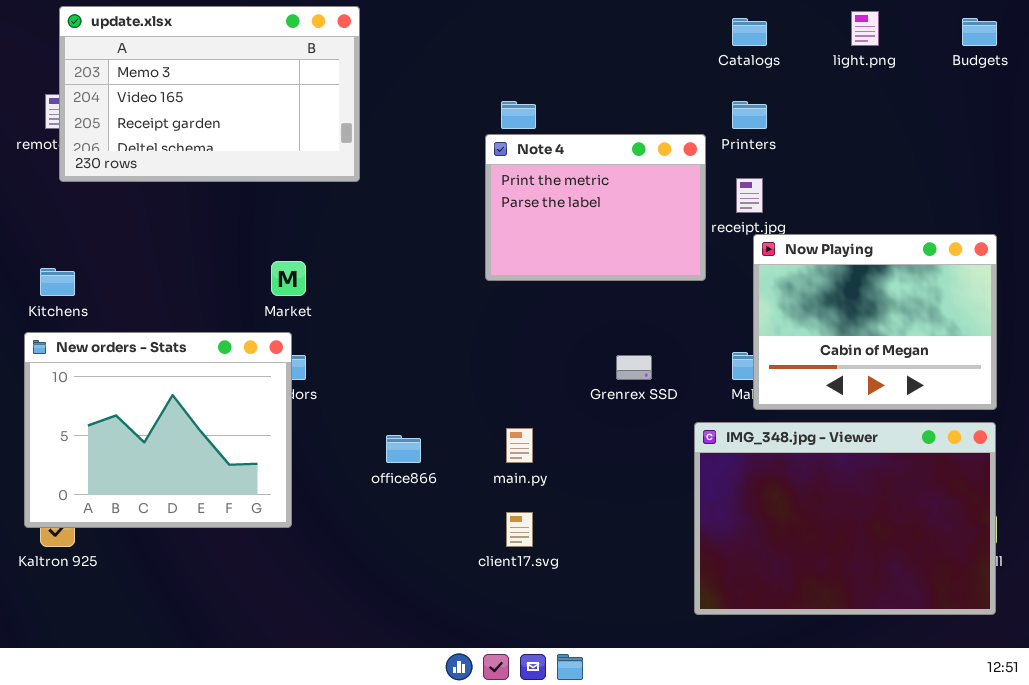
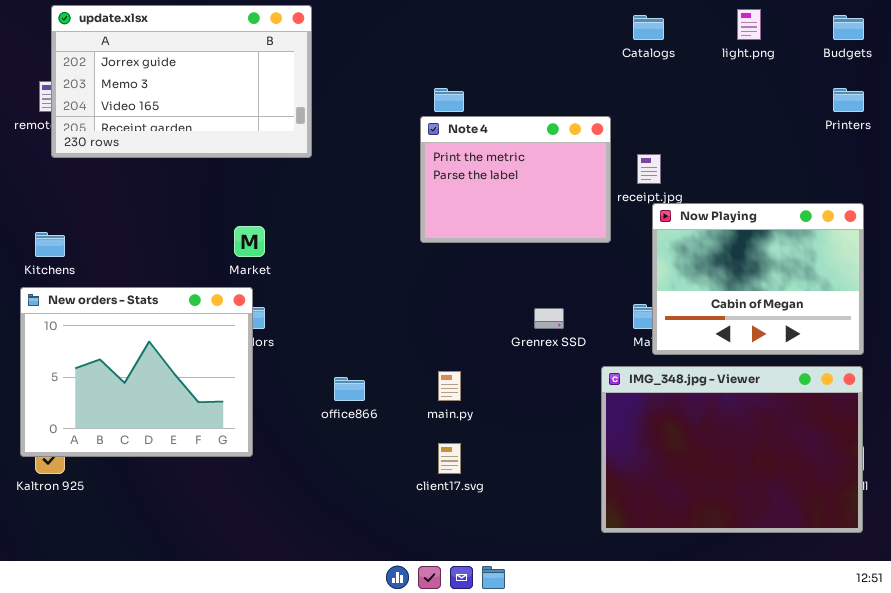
update.xlsx: [59,6,360,182] -> [51,5,312,158], scrolled up 1 row
Printers: [732,101,767,129] -> [833,88,864,112], moved

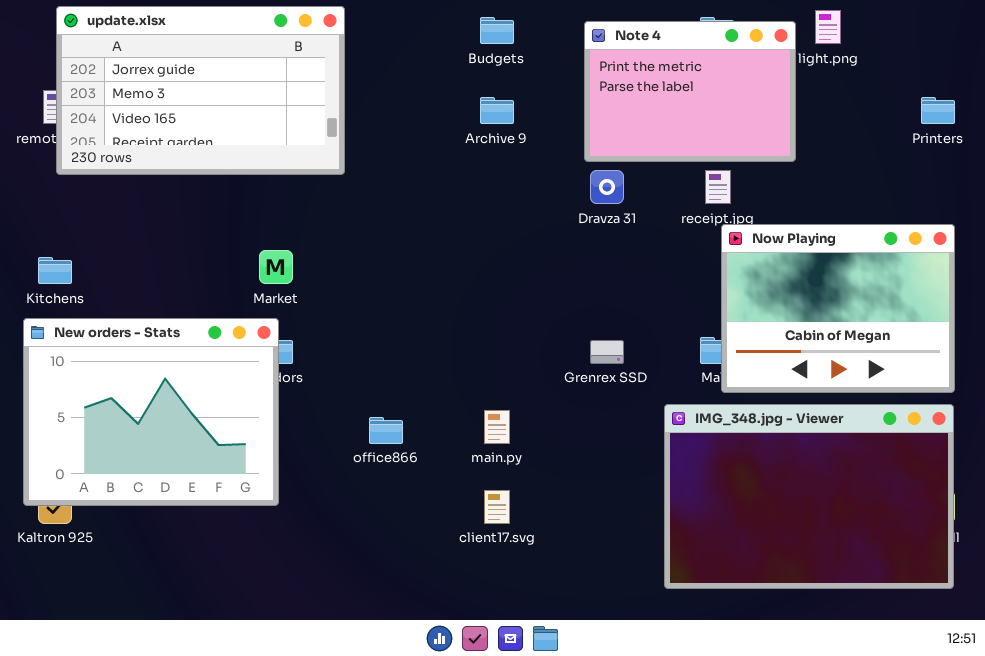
Budgets: [833,15,864,40] -> [480,17,514,44], moved
Note 4: [420,116,611,243] -> [584,21,796,162], moved

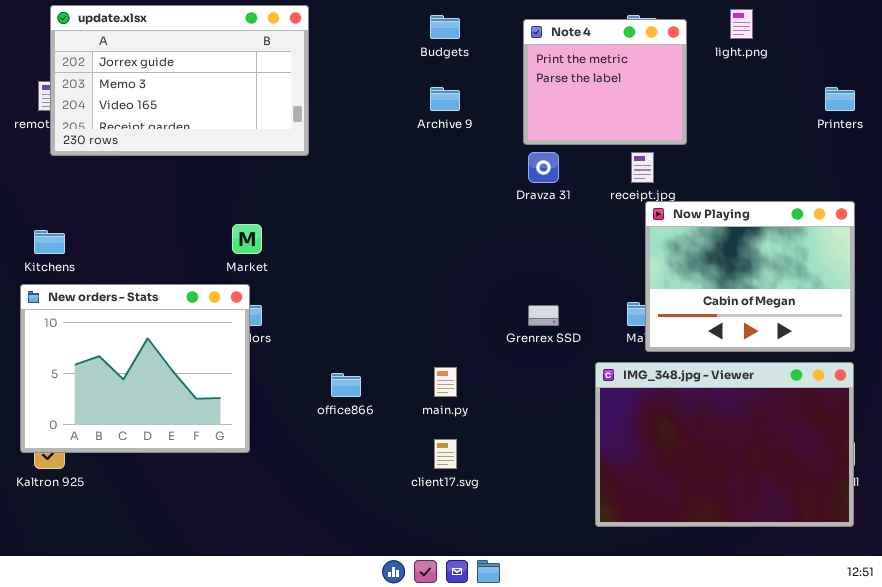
Note 4: [584,21,796,162] -> [523,19,687,145], resized

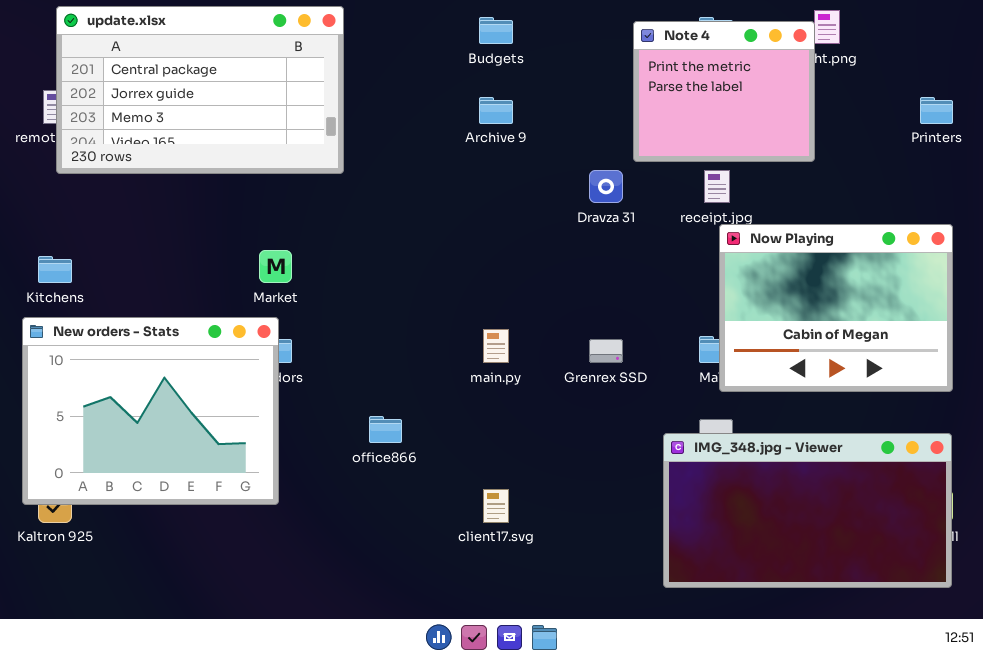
update.xlsx: [50,5,309,156] -> [56,6,344,174], scrolled up 1 row
Note 4: [523,19,687,145] -> [633,21,815,162], moved
IMG_348.jpg - Viewer: [595,362,854,527] -> [663,433,952,588], resized
main.py: [434,367,457,397] -> [483,329,509,363], moved

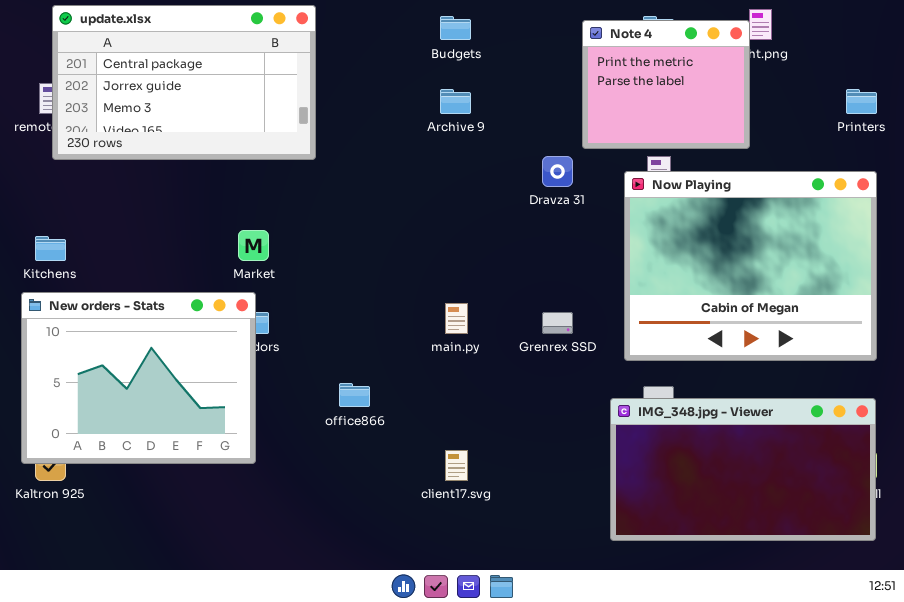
Now Playing: [719,224,953,392] -> [624,171,877,361], resized

